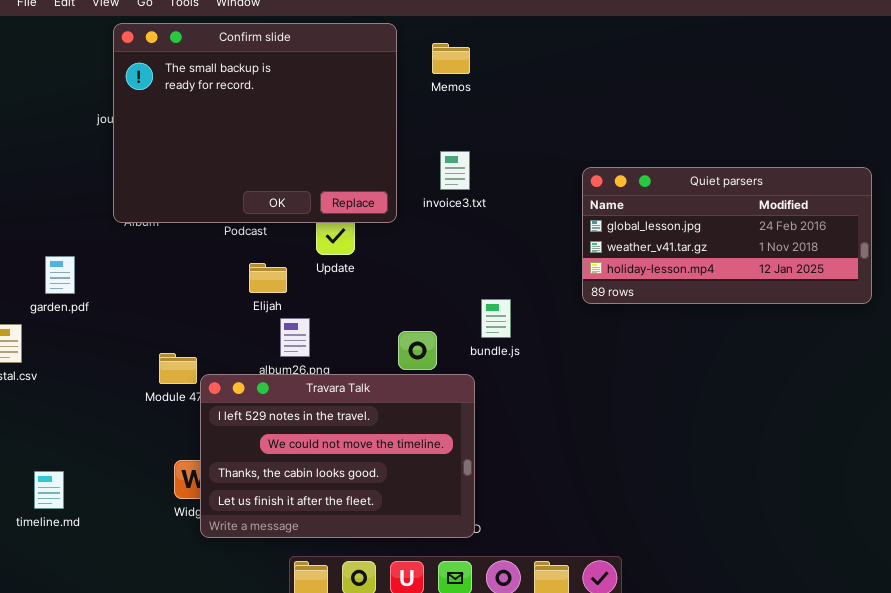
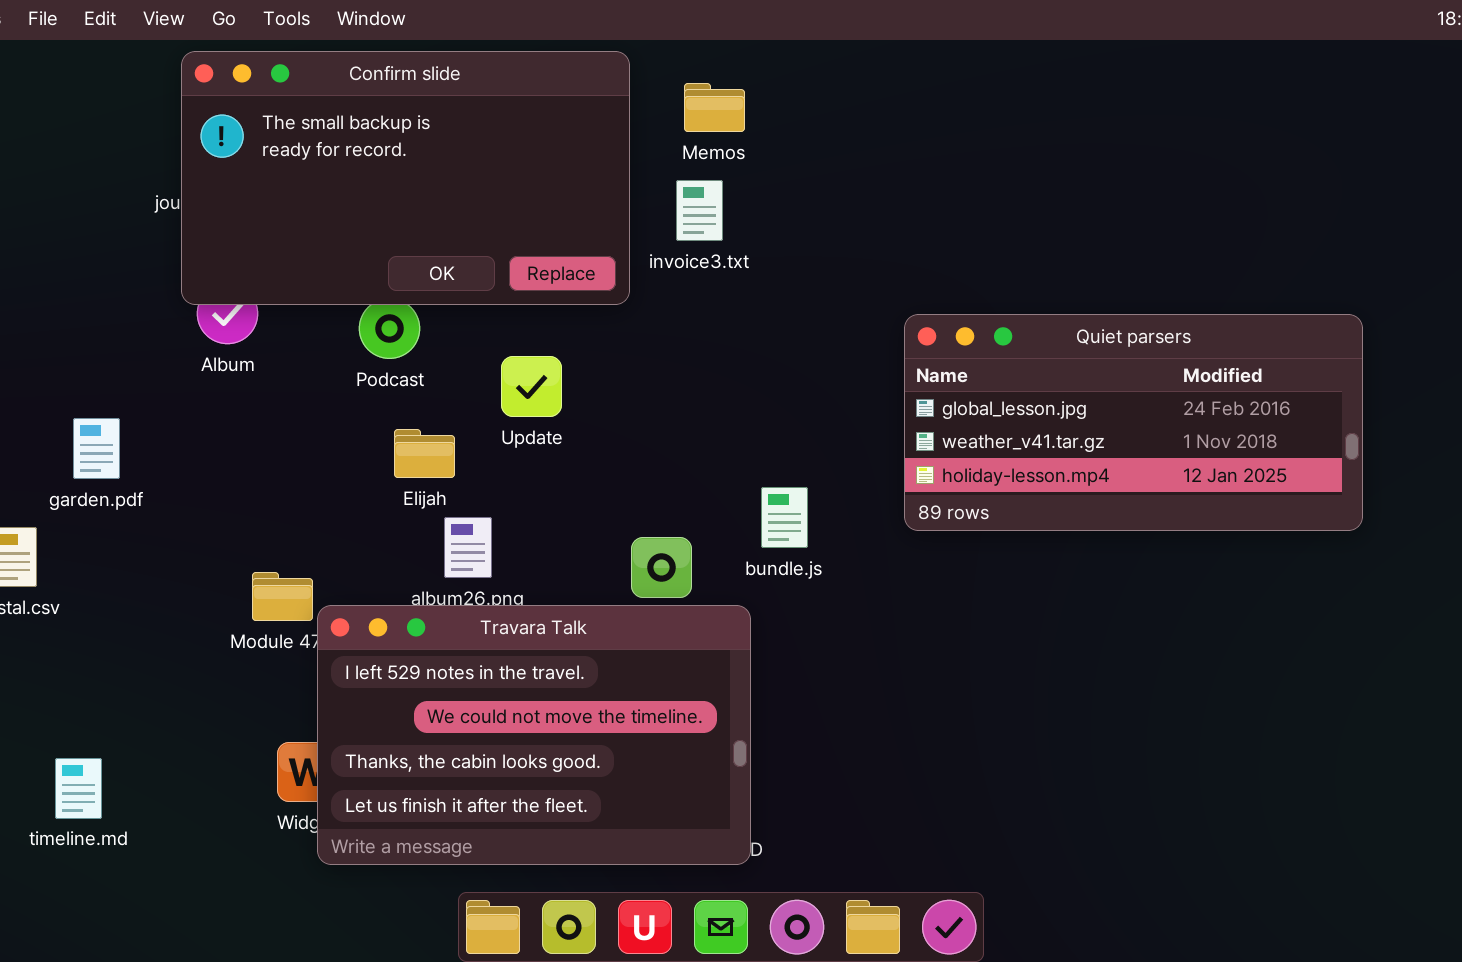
Confirm slide: [113,23,397,223] -> [181,51,630,305], resized
invoice3.txt: [440,151,470,190] -> [676,180,723,241], moved
Quiet parsers: [582,167,872,304] -> [904,314,1363,531], moved

